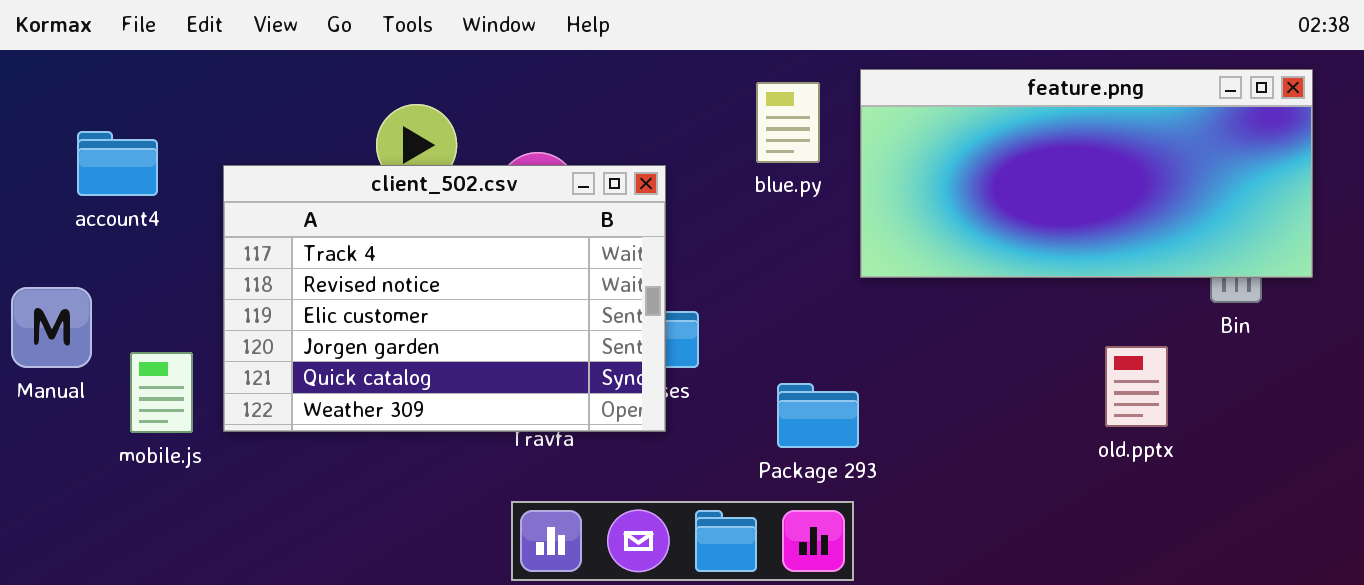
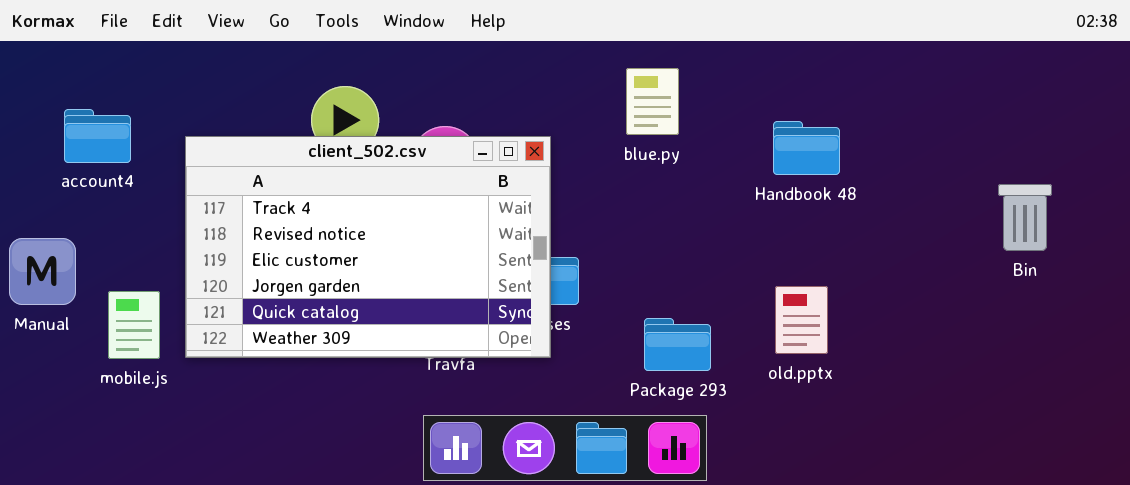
feature.png: [860,69,1313,278] -> none, closed
old.pptx: [1105,346,1168,427] -> [775,286,828,354], moved

